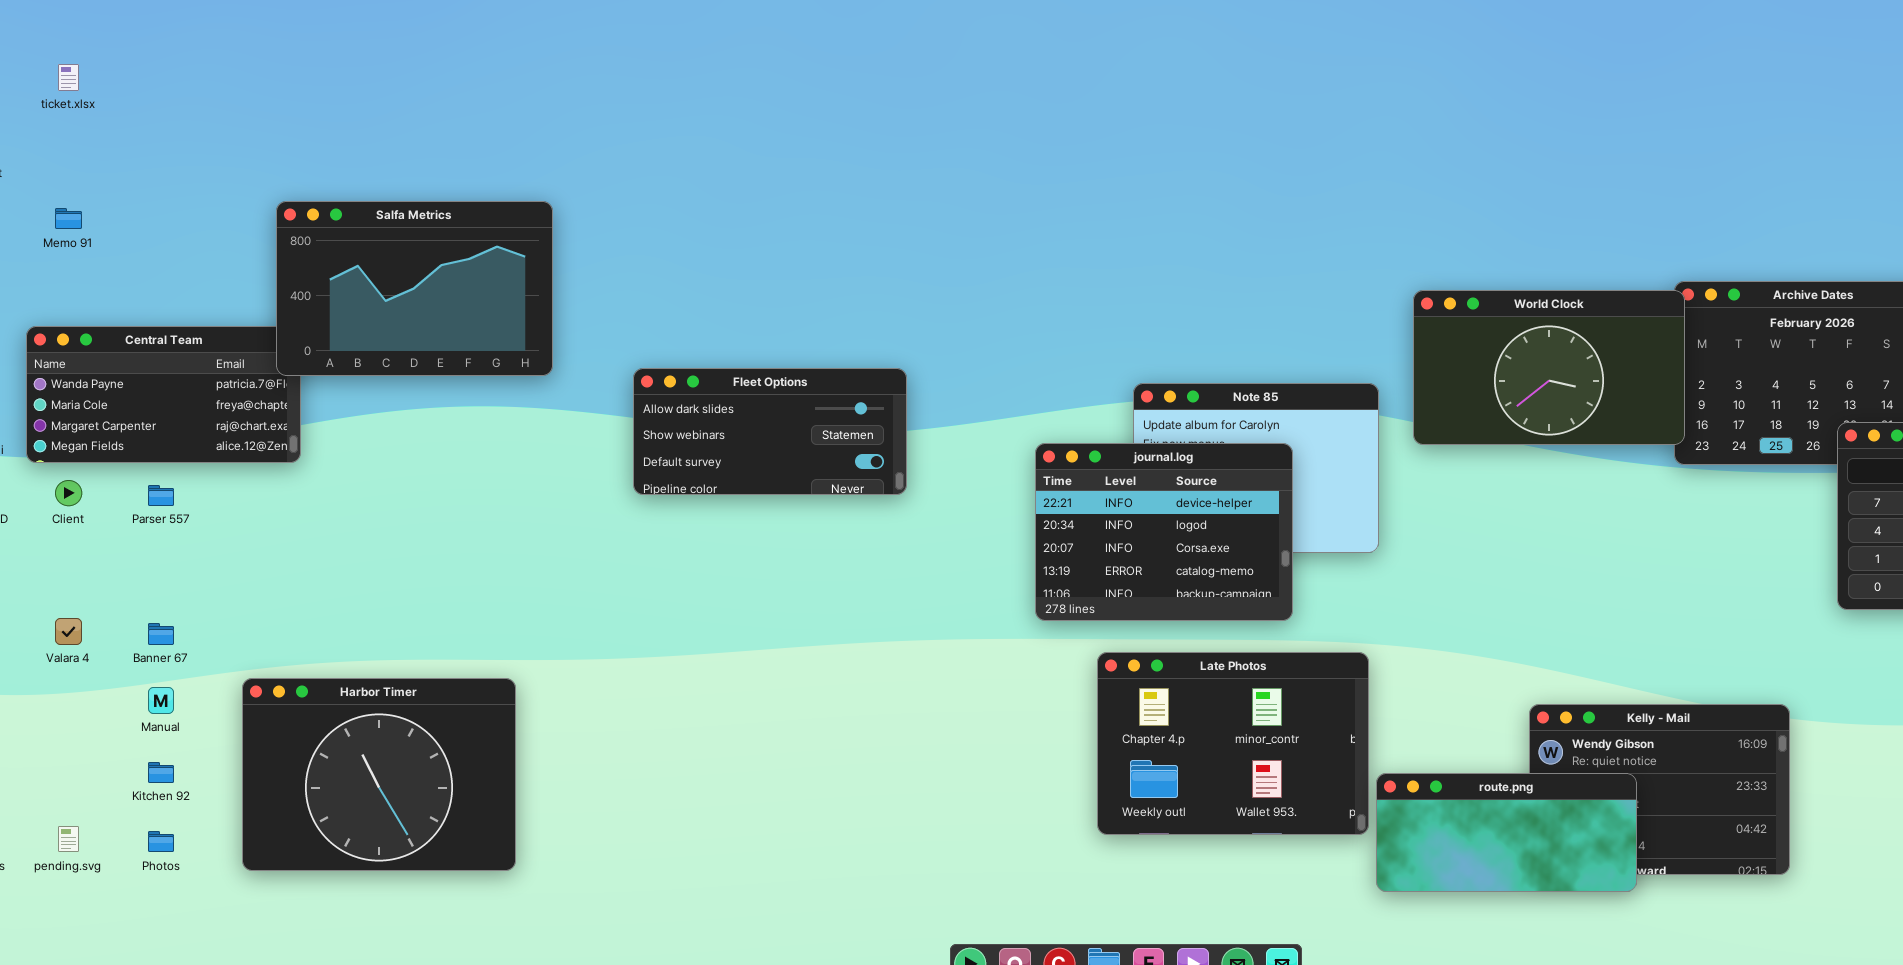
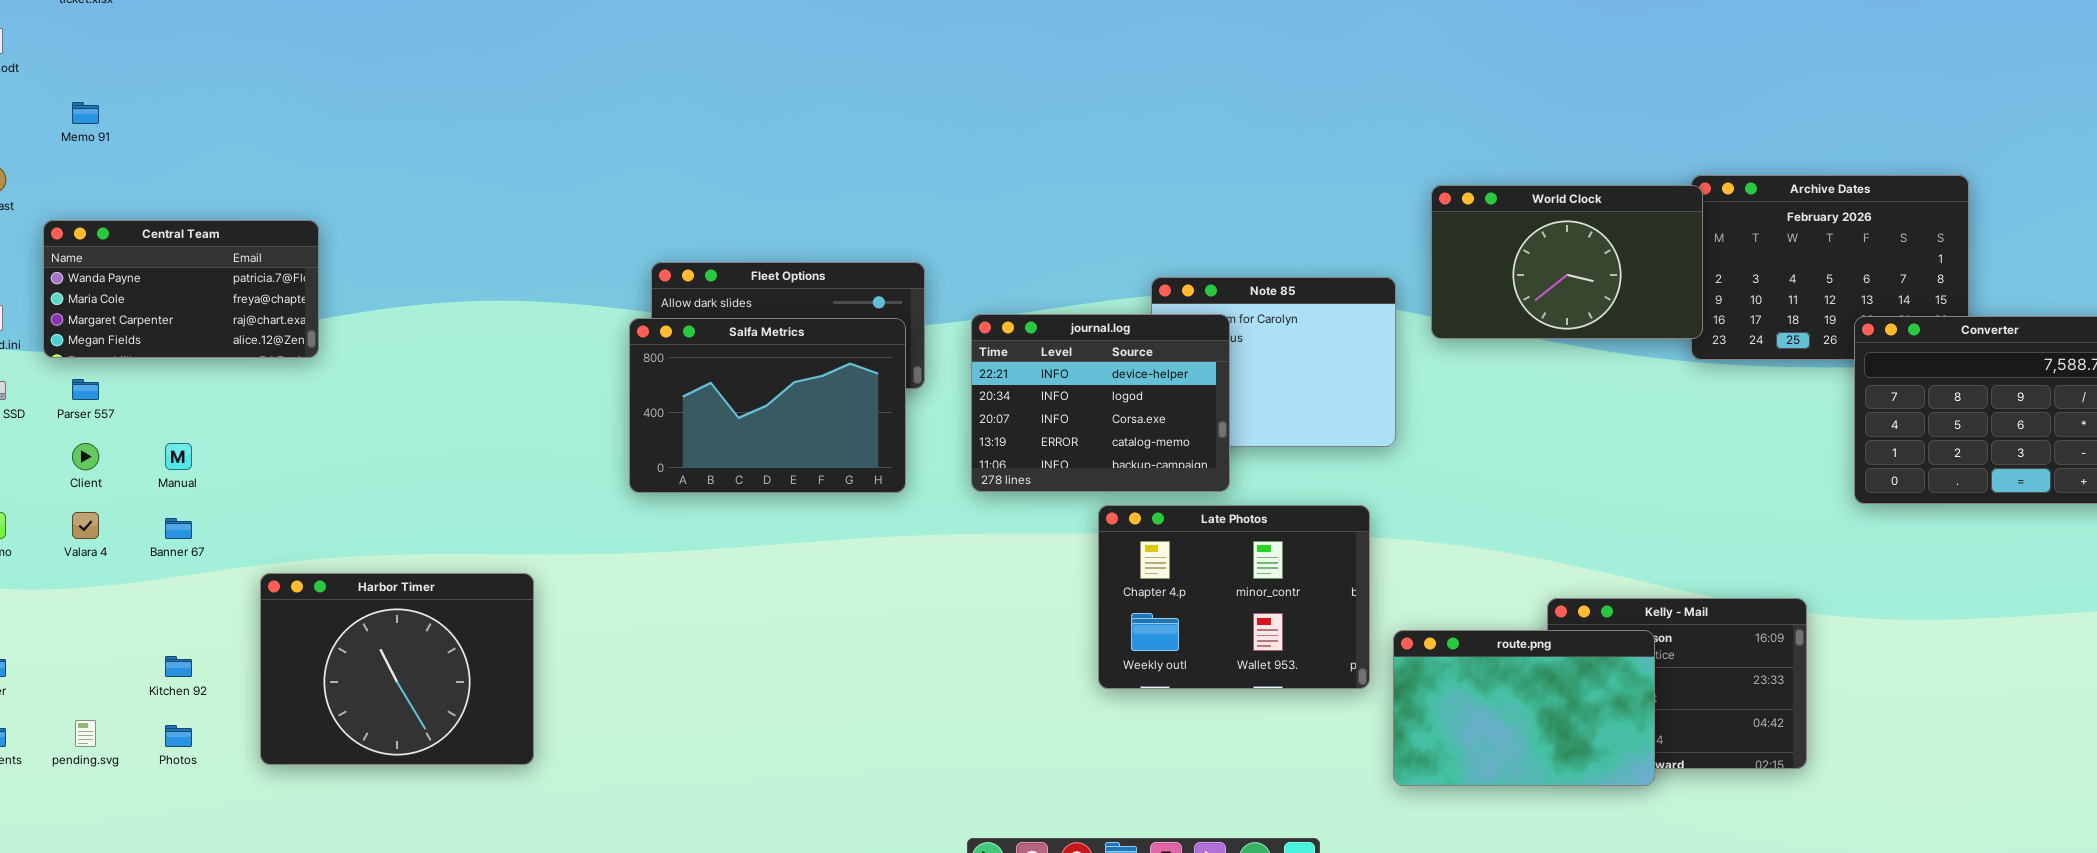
Salfa Metrics: [276,201,553,376] -> [629,318,906,493], moved
journal.log: [1035,443,1293,621] -> [971,314,1230,492], moved
Client: [55,480,82,506] -> [72,443,99,470], moved
Parser 557: [148,485,174,506] -> [72,379,99,400], moved
Late Photos: [1097,652,1369,835] -> [1098,505,1370,689], moved
Manual: [148,687,174,714] -> [165,443,192,470], moved
route.png: [1376,773,1637,892] -> [1393,630,1655,786], resized

